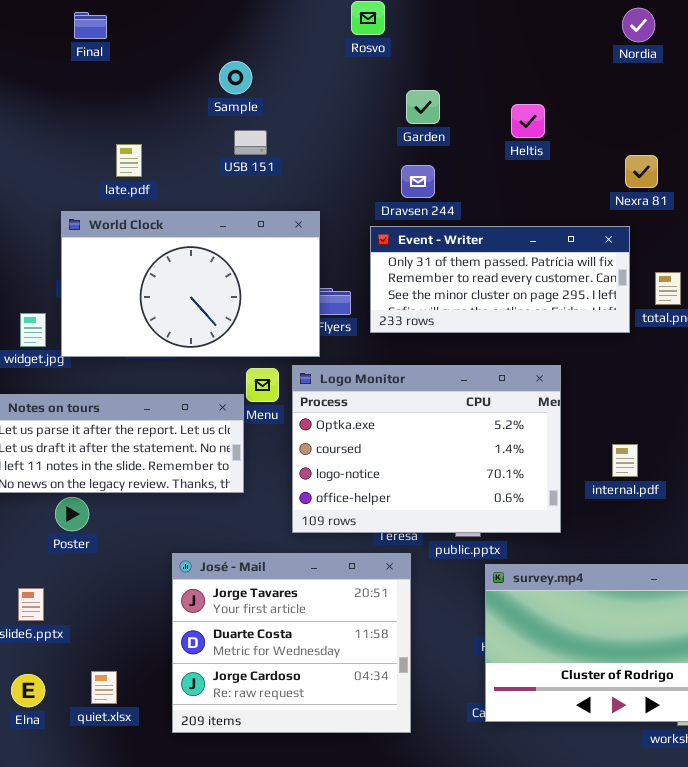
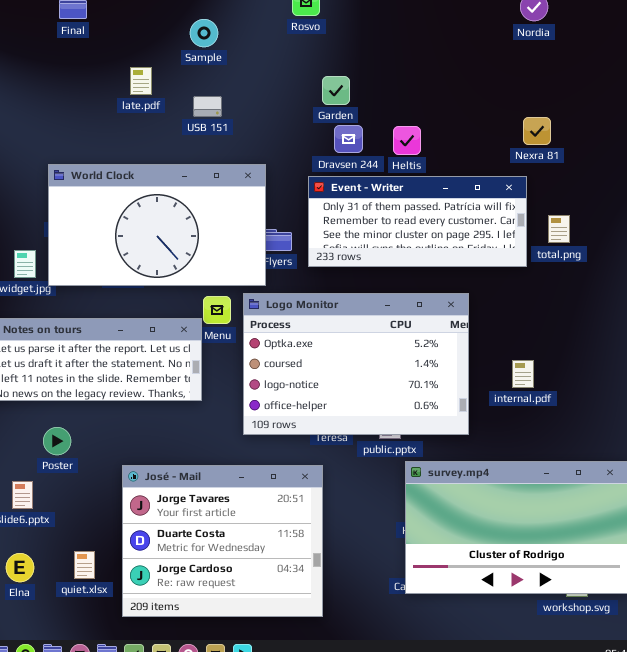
Sample: [219,61,252,94] -> [190,19,218,47], moved
Garden: [406,90,440,124] -> [322,76,350,105], moved
Heltis: [511,104,545,138] -> [393,126,421,155], moved
late.pdf: [116,144,142,177] -> [130,67,152,95], moved
Poster: [55,497,89,531] -> [43,427,71,455], moved
José - Mail: [172,553,411,733] -> [122,465,323,617], moved

